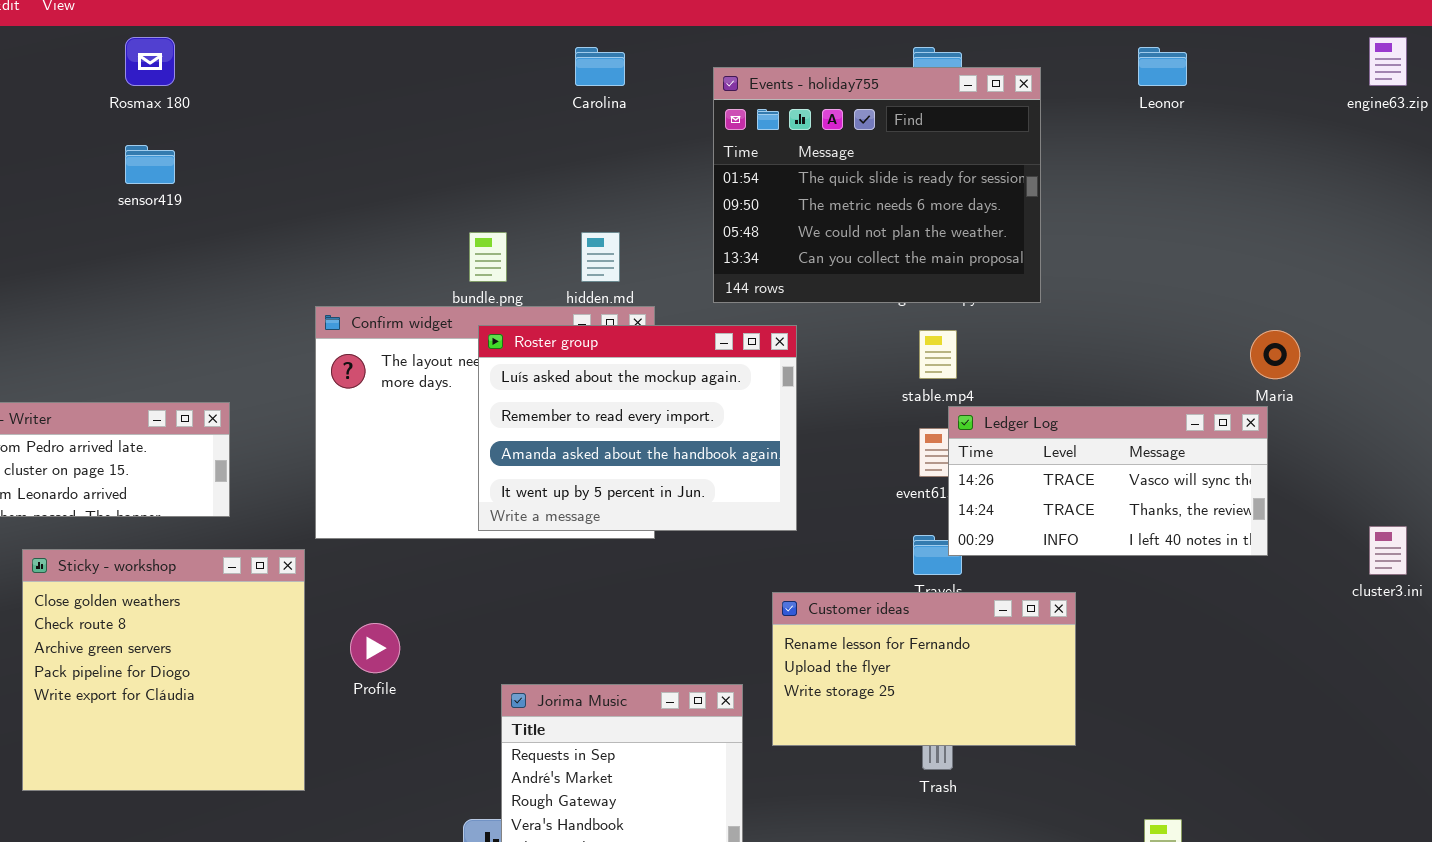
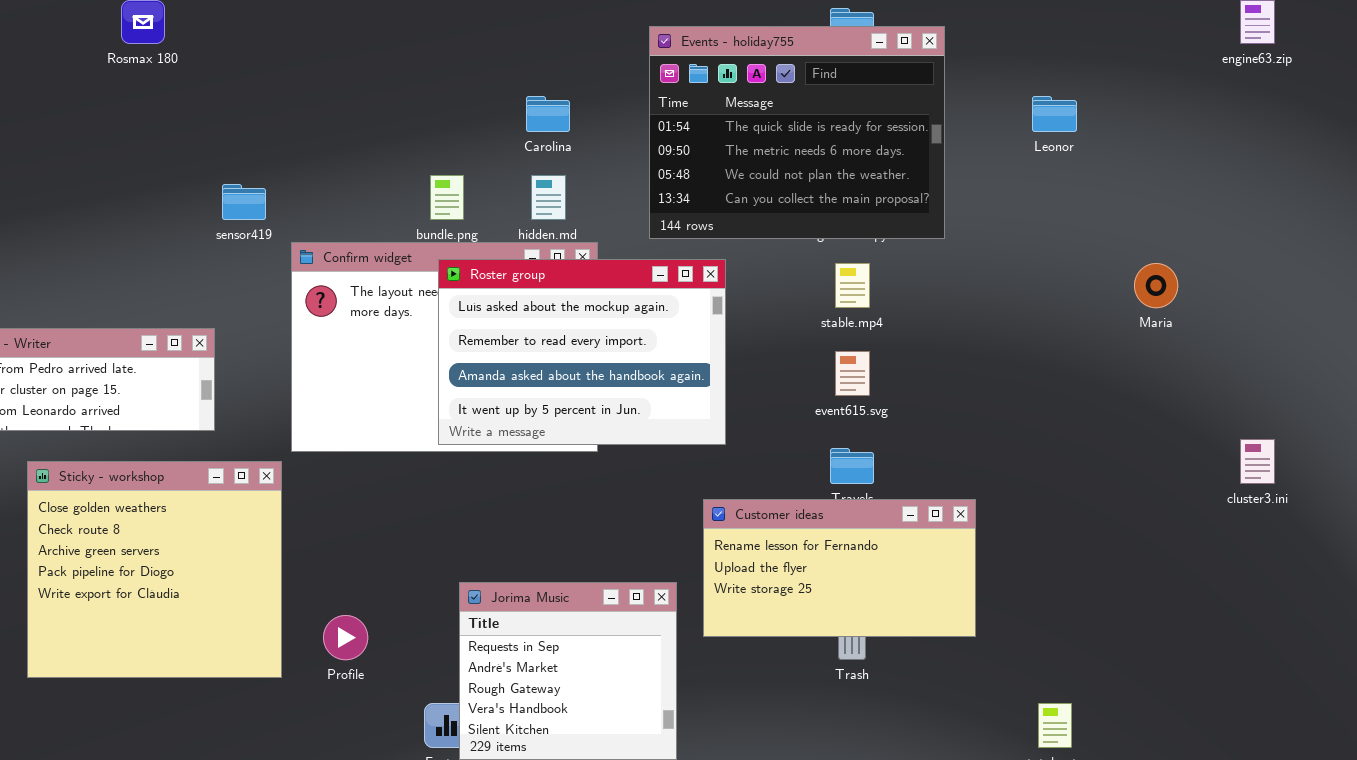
Carolina: [575,47,625,86] -> [526,96,570,132], moved
Leonor: [1138,47,1187,86] -> [1032,96,1077,132], moved
sensor419: [125,145,175,184] -> [222,184,266,220], moved
Ledger Log: [948,406,1268,556] -> none, closed
Profile: [350,623,400,673] -> [323,615,368,660], moved

